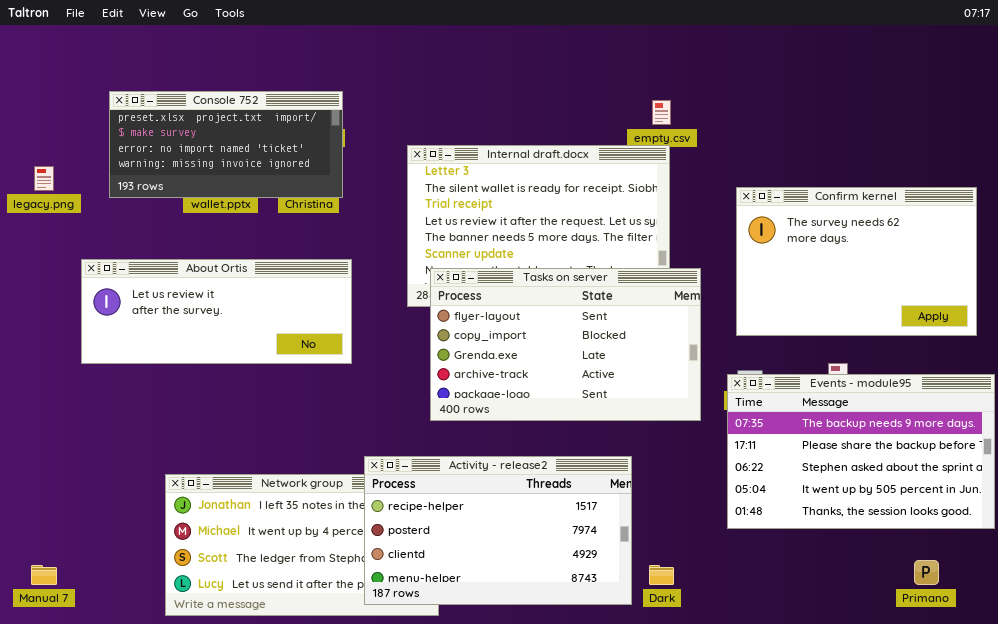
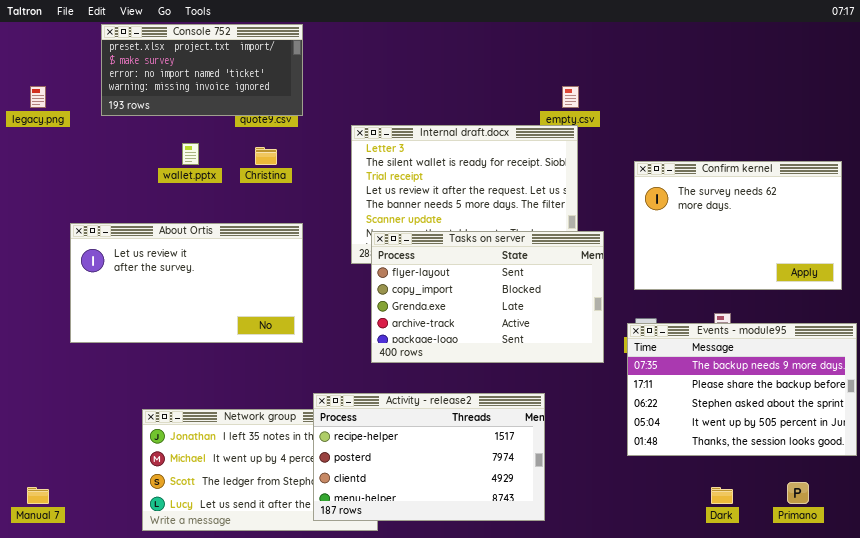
Console 752: [109,91,343,198] -> [101,24,303,116], moved
legacy.png: [34,166,54,191] -> [30,86,46,108], moved
About Ortis: [81,259,352,364] -> [70,223,303,343], resized
Dark: [649,565,674,585] -> [711,487,733,504], moved

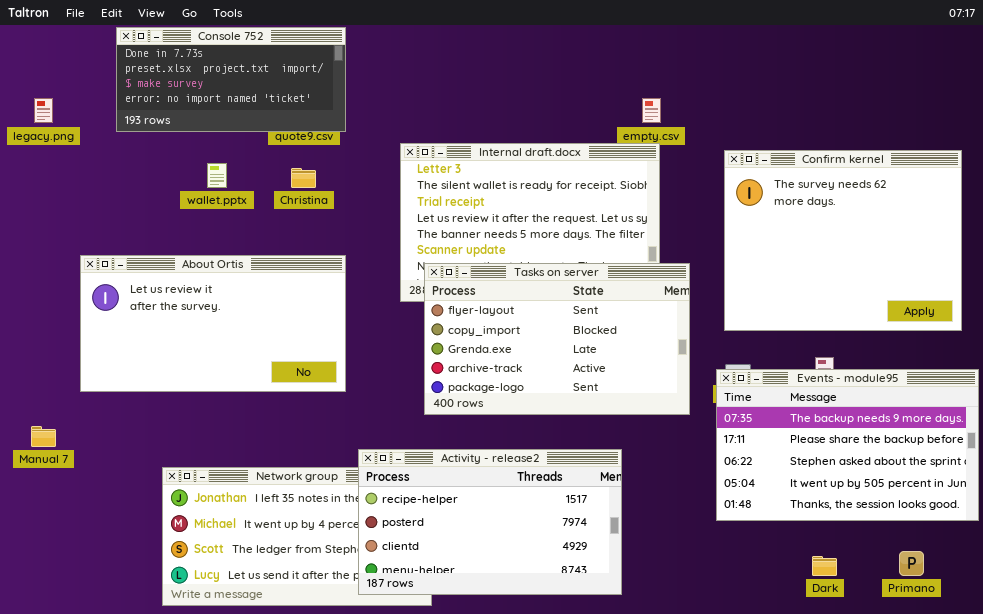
Console 752: [101,24,303,116] -> [116,27,346,132], scrolled up 1 row
Confirm kernel: [634,161,842,290] -> [724,150,962,331], resized
Manual 7: [27,487,49,504] -> [31,426,56,447], moved

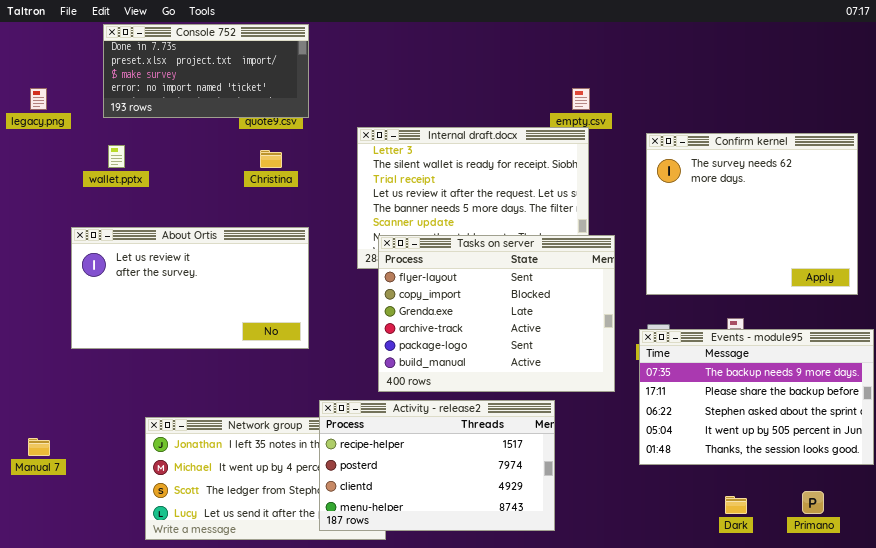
wallet.pptx: [207,163,227,188] -> [108,145,125,168], moved
Tasks on server: [424,263,690,415] -> [378,235,615,392], resized
Manual 7: [31,426,56,447] -> [28,438,50,456], moved

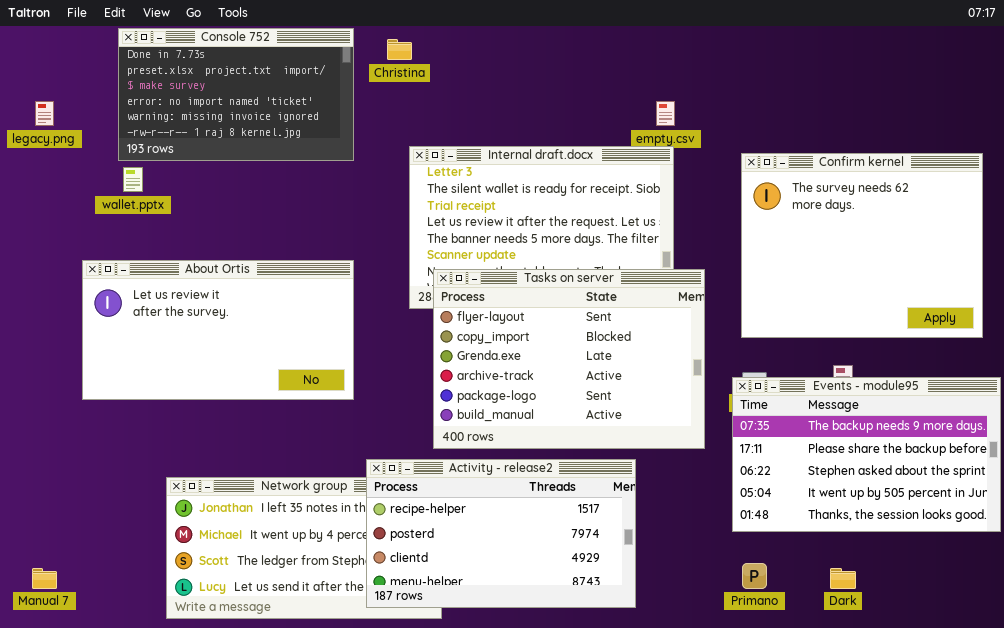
Console 752: [103,24,309,118] -> [118,28,354,161], resized
Christina: [260,150,282,168] -> [387,39,412,60], moved
Manual 7: [28,438,50,456] -> [32,568,57,589], moved
Primano: [802,491,824,514] -> [742,563,767,589], moved

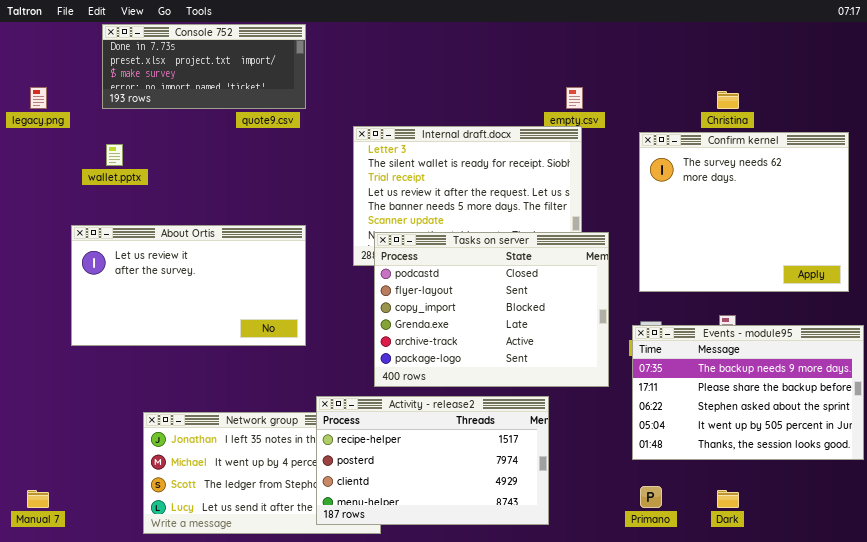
Console 752: [118,28,354,161] -> [102,24,306,109], resized
Christina: [387,39,412,60] -> [717,91,739,109], moved
Tasks on server: [433,269,705,449] -> [374,232,609,387], scrolled up 1 row

